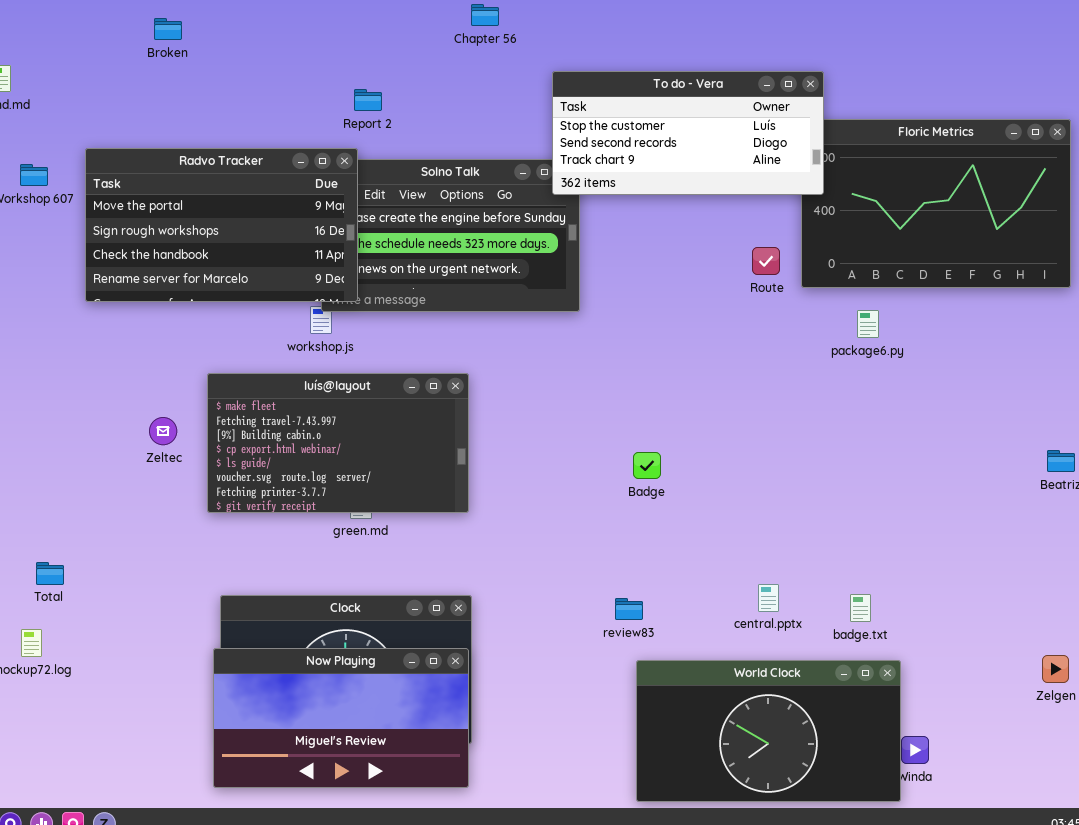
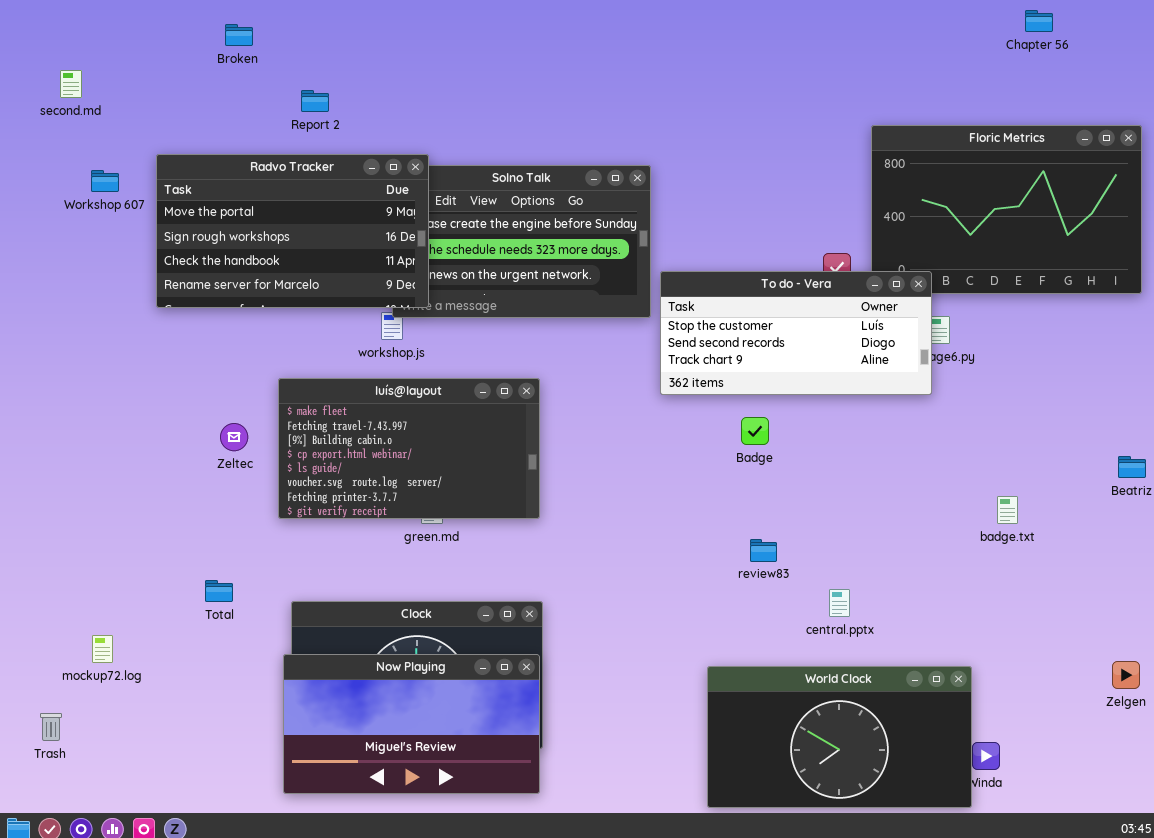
Chapter 56: [471,4,499,26] -> [1025,10,1053,32], moved
To do - Vera: [552,71,824,195] -> [660,271,932,395], moved
Report 2: [354,89,382,111] -> [301,90,329,112], moved
Badge: [633,452,661,479] -> [741,417,769,445], moved
Total: [36,562,64,585] -> [205,580,233,602], moved
badge.txt: [850,594,871,622] -> [997,496,1018,524], moved
review83: [615,598,643,620] -> [750,539,777,562], moved

